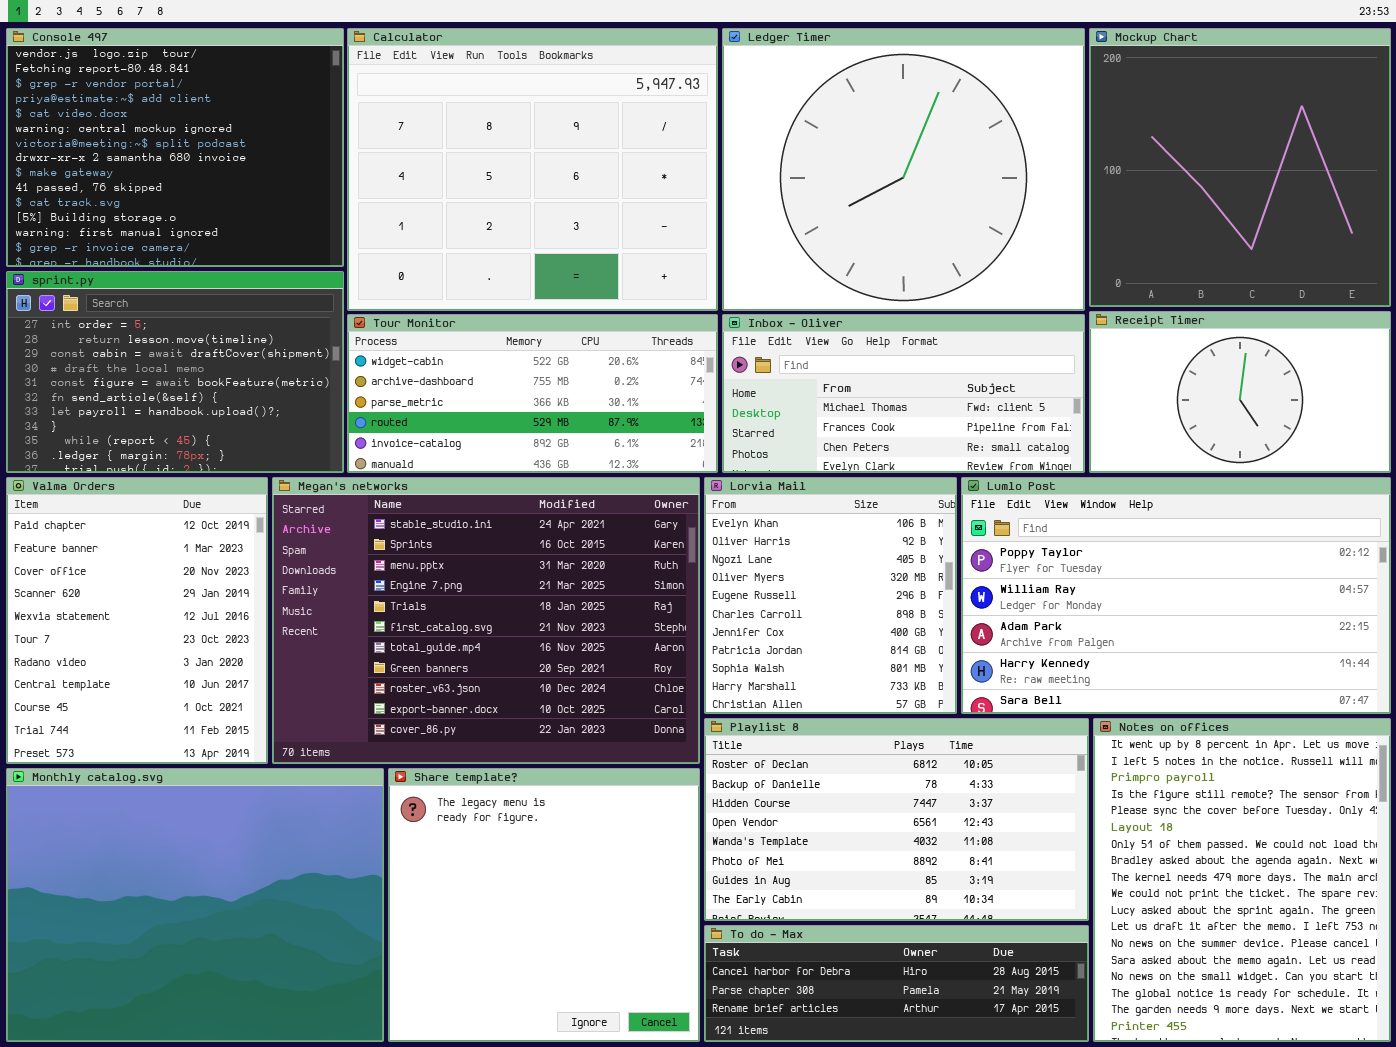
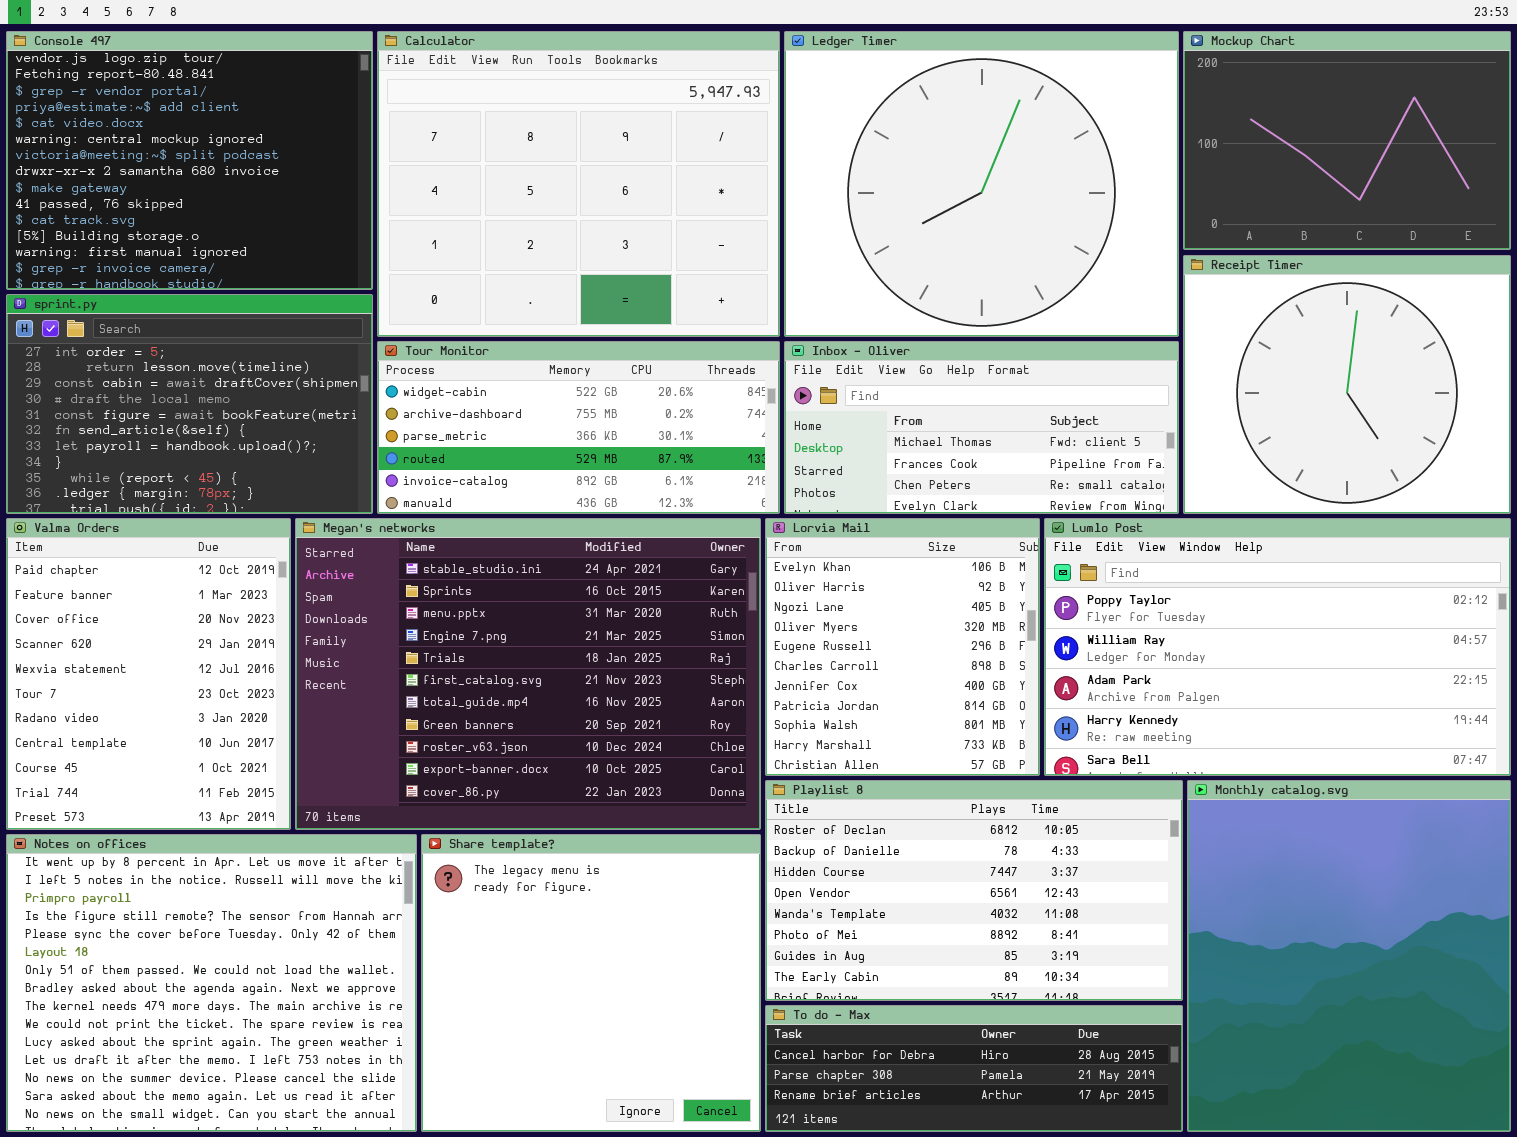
Mockup Chart: [1089,28,1391,307] -> [1183,31,1511,250], resized
Receipt Timer: [1089,311,1391,473] -> [1183,255,1511,514], resized
Notes on offices: [1093,718,1391,1042] -> [6,834,417,1132], moved, resized
Monthly catalog.svg: [6,768,384,1042] -> [1187,780,1511,1132], moved, resized

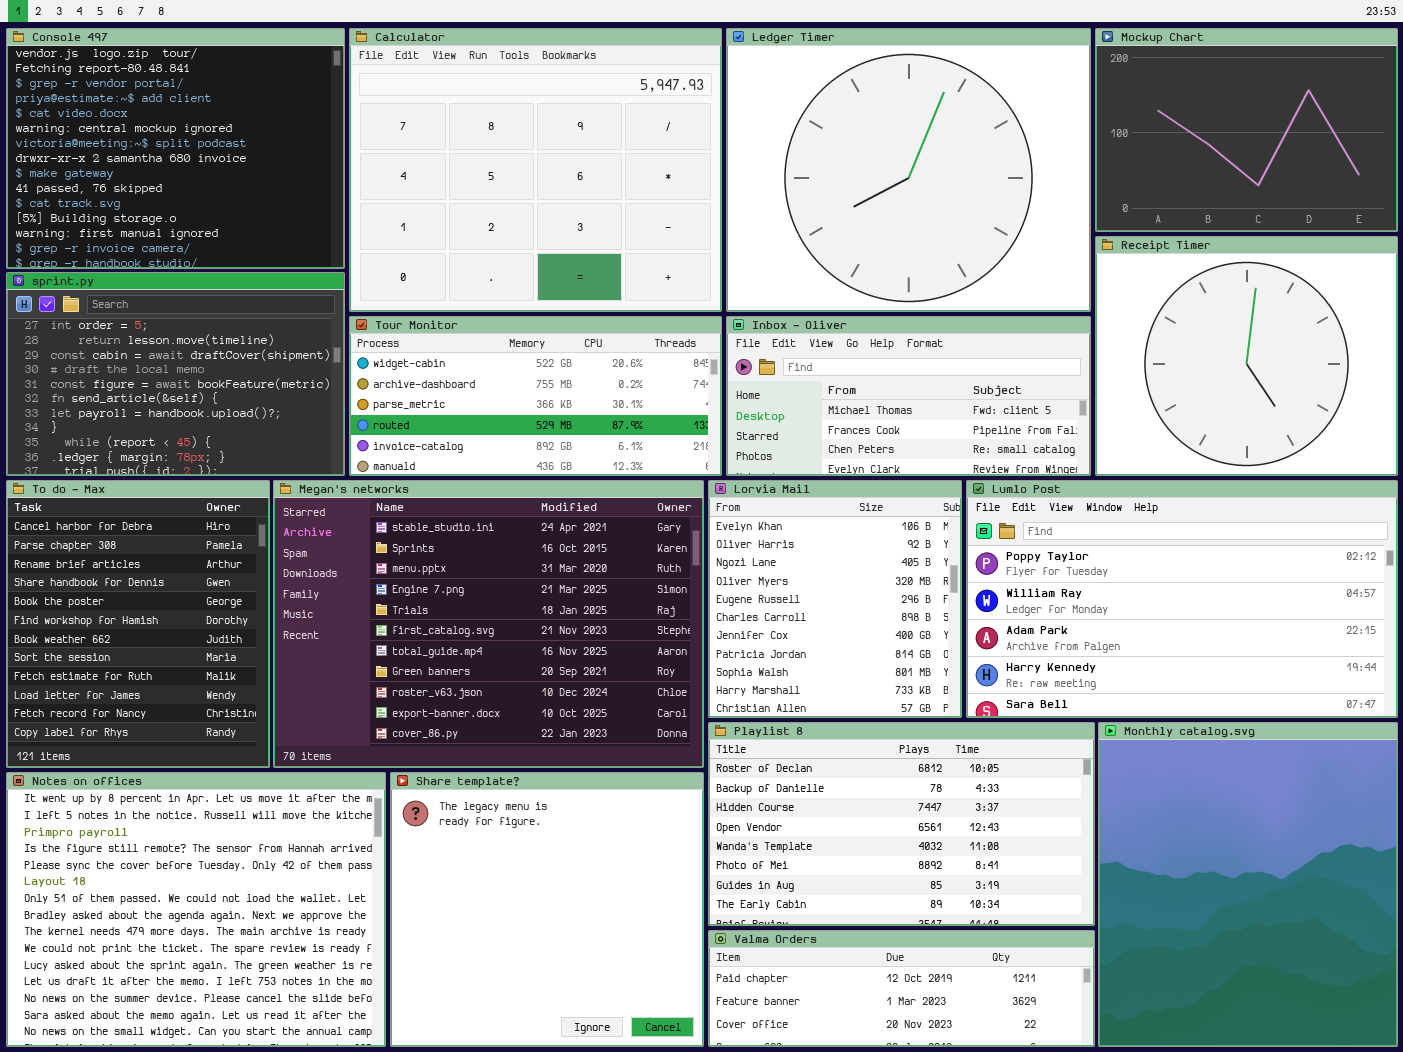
Valma Orders: [6,518,291,830] -> [708,930,1095,1047], moved, resized
To do - Max: [765,1005,1183,1132] -> [6,480,270,768], moved, resized

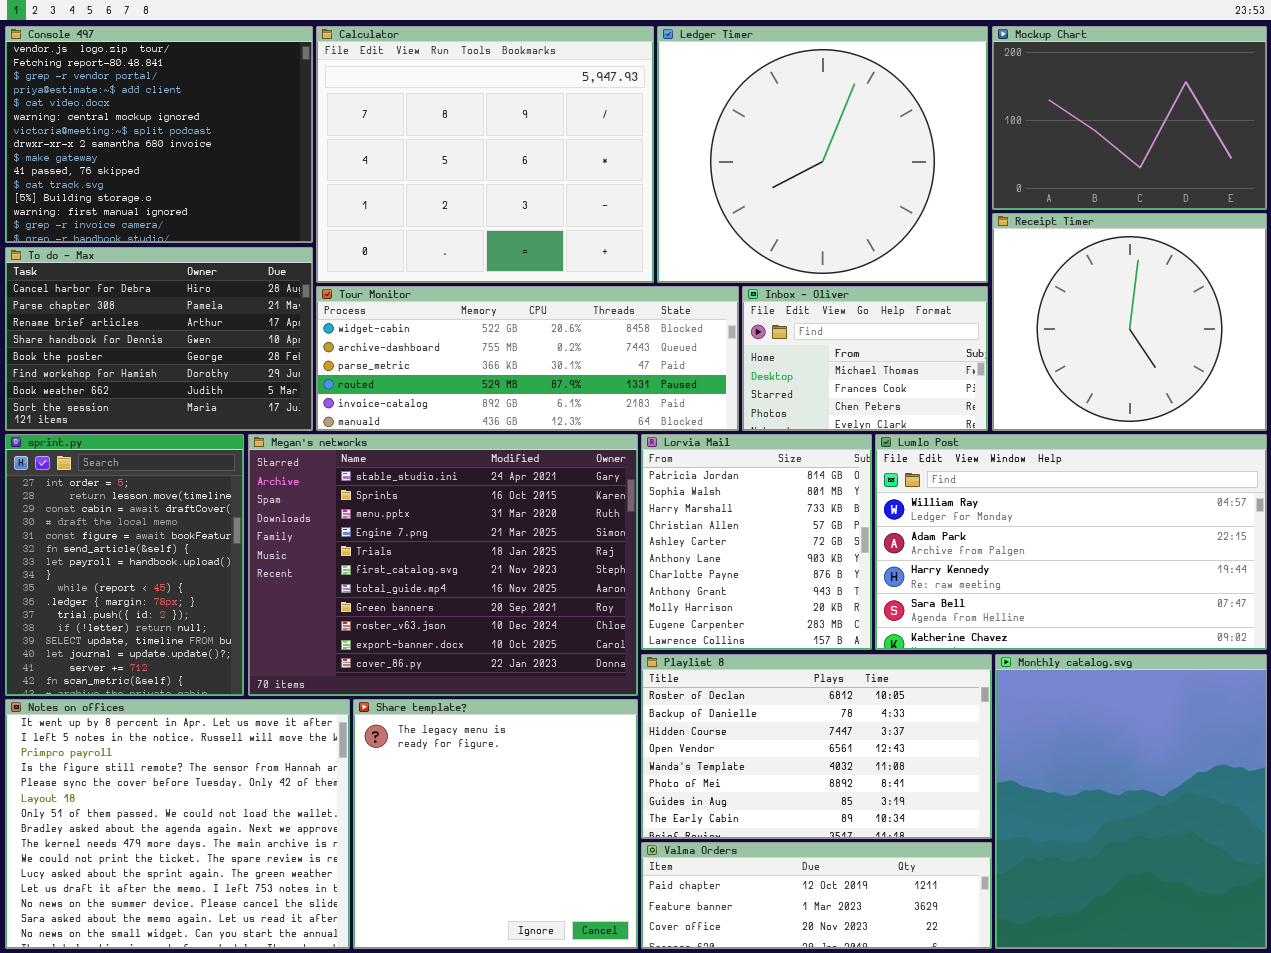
sprint.py: [6,272,345,476] -> [5,434,244,696], moved, resized
Tour Monitor: [349,316,722,476] -> [316,286,739,431], resized
Inbox - Oliver: [726,316,1091,476] -> [742,286,988,431], resized
To do - Max: [6,480,270,768] -> [5,247,313,431], moved, resized
Lorvia Mail: [708,480,962,718] -> [641,434,872,650], scrolled down 7 rows
Lumlo Post: [966,480,1398,718] -> [875,434,1267,650], scrolled down 1 row

